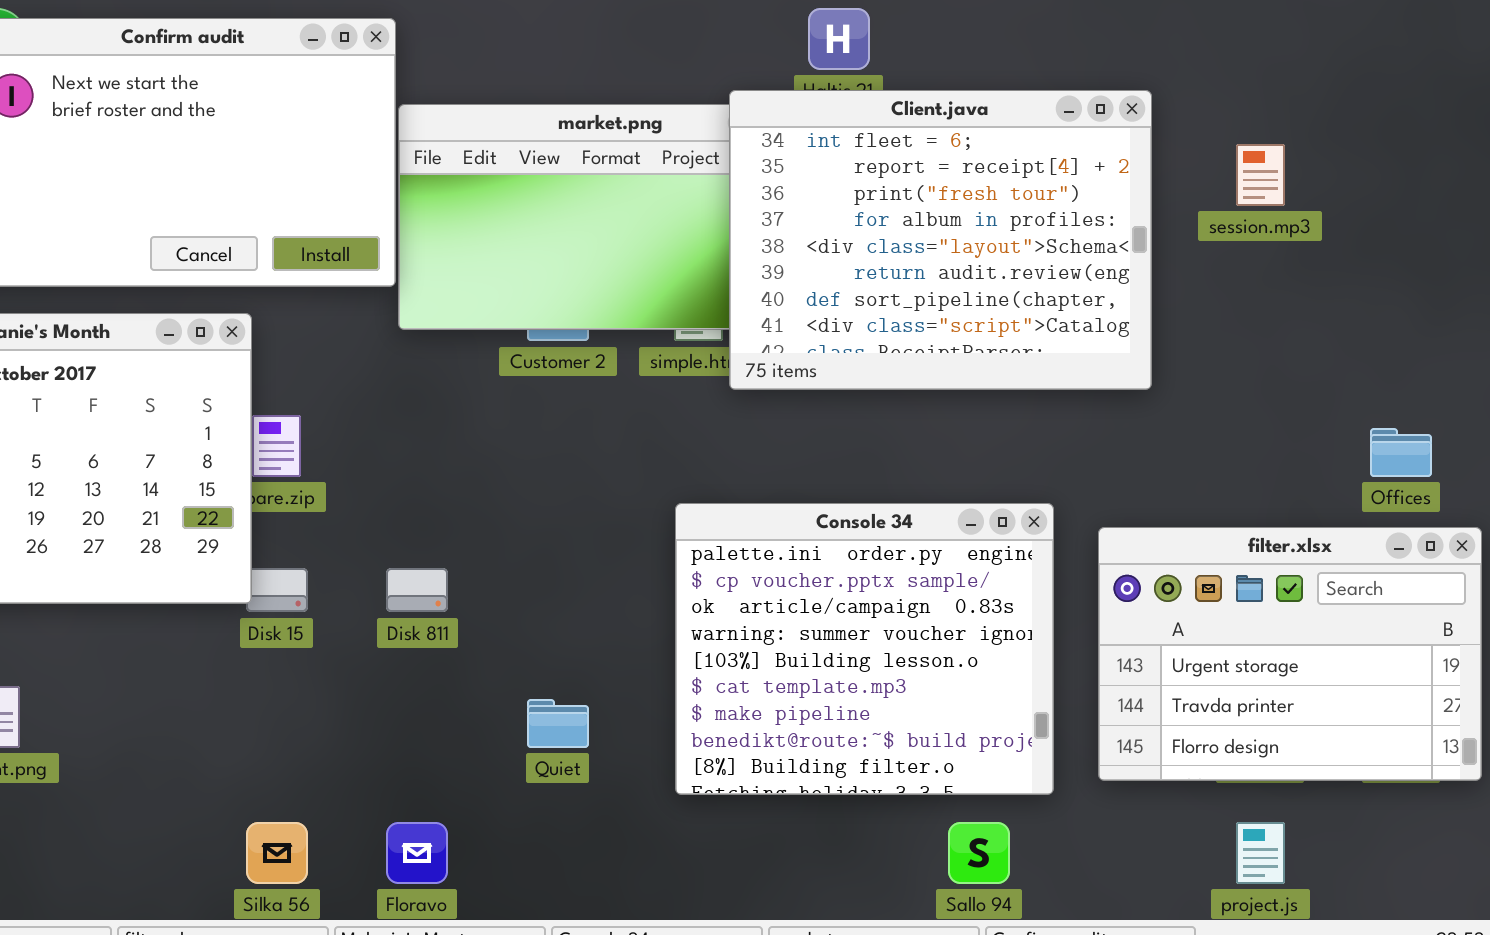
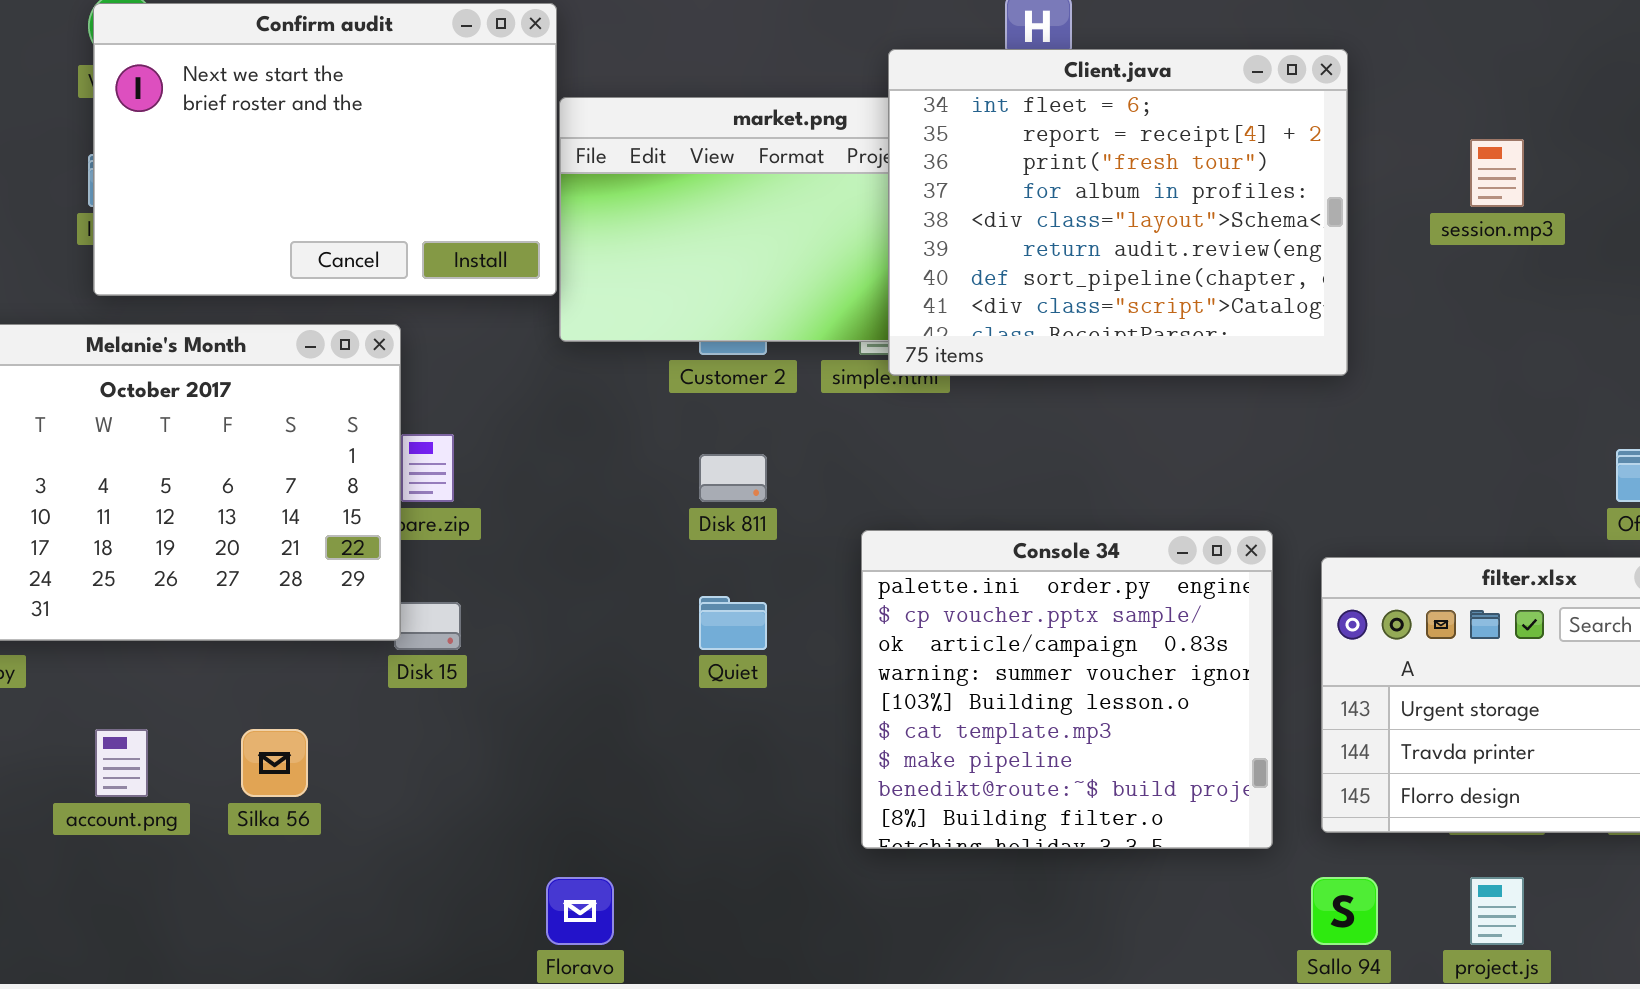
Client.java: [729,90,1152,390] -> [888,49,1348,376], moved
Disk 811: [386,568,448,612] -> [699,454,767,502], moved
Quiet: [527,699,589,748] -> [699,596,767,650], moved
Silka 56: [246,822,308,884] -> [241,729,308,797], moved
Sallo 94: [948,822,1010,884] -> [1311,877,1378,945], moved

